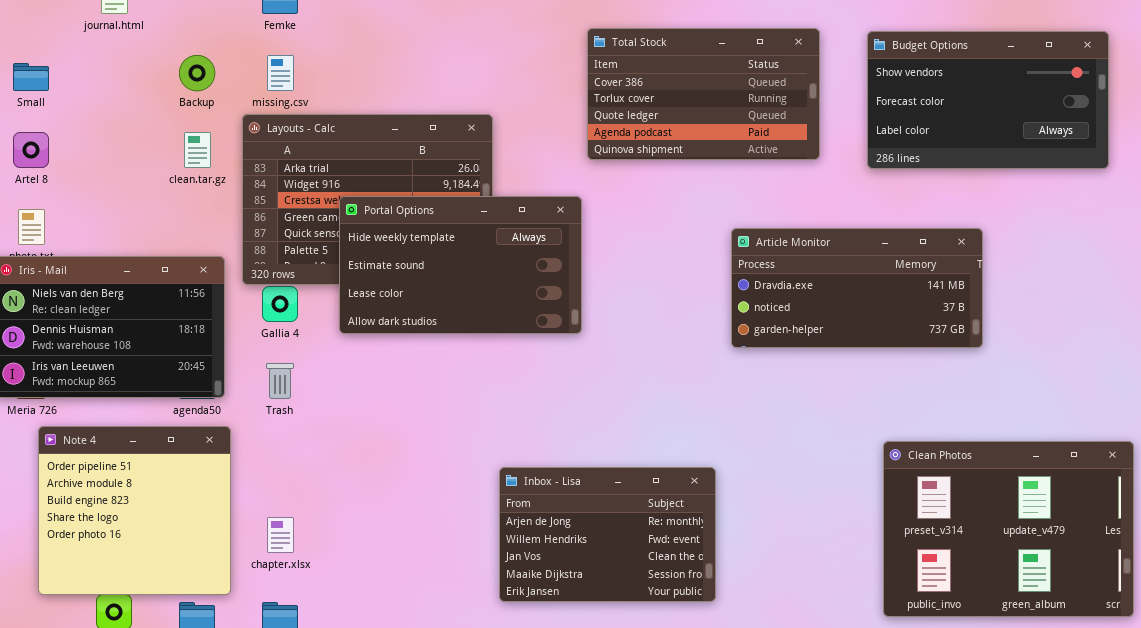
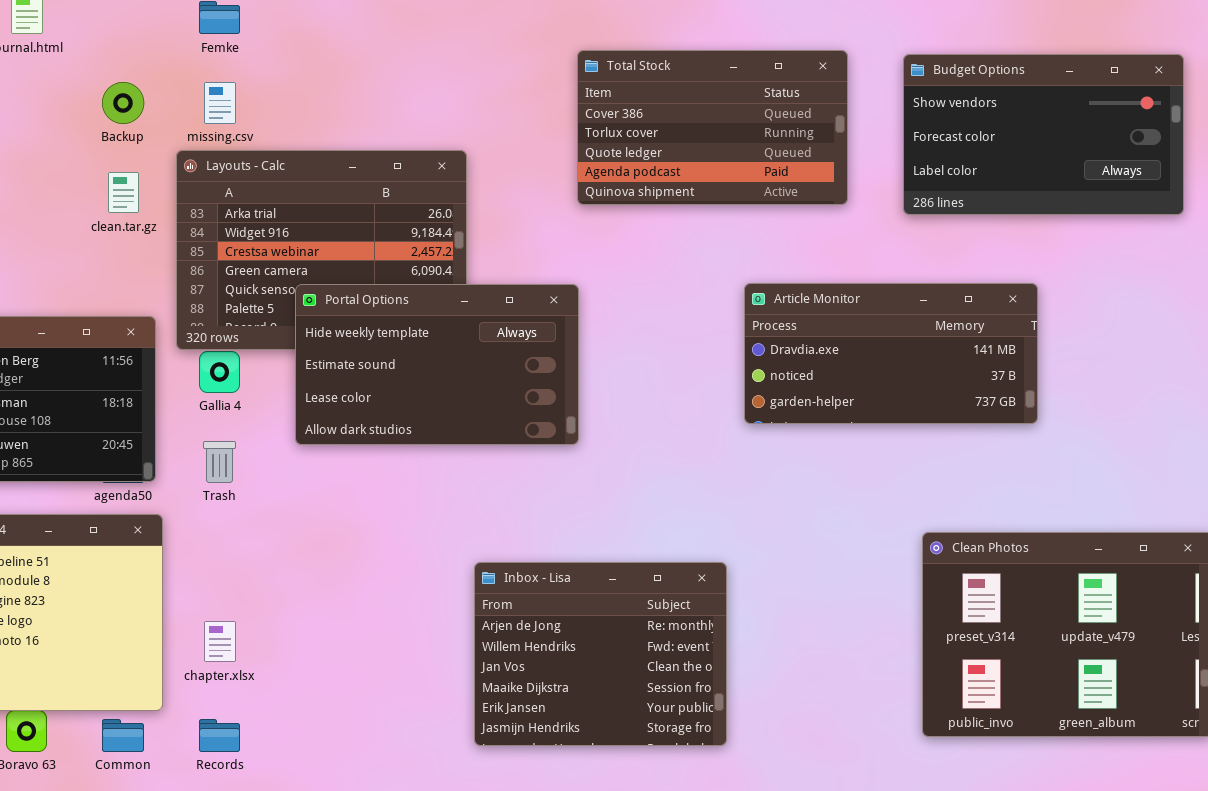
Portal Options: [339,196,582,334] -> [295,284,579,445], moved
Inbox - Lisa: [499,467,716,602] -> [474,562,727,746], resized

